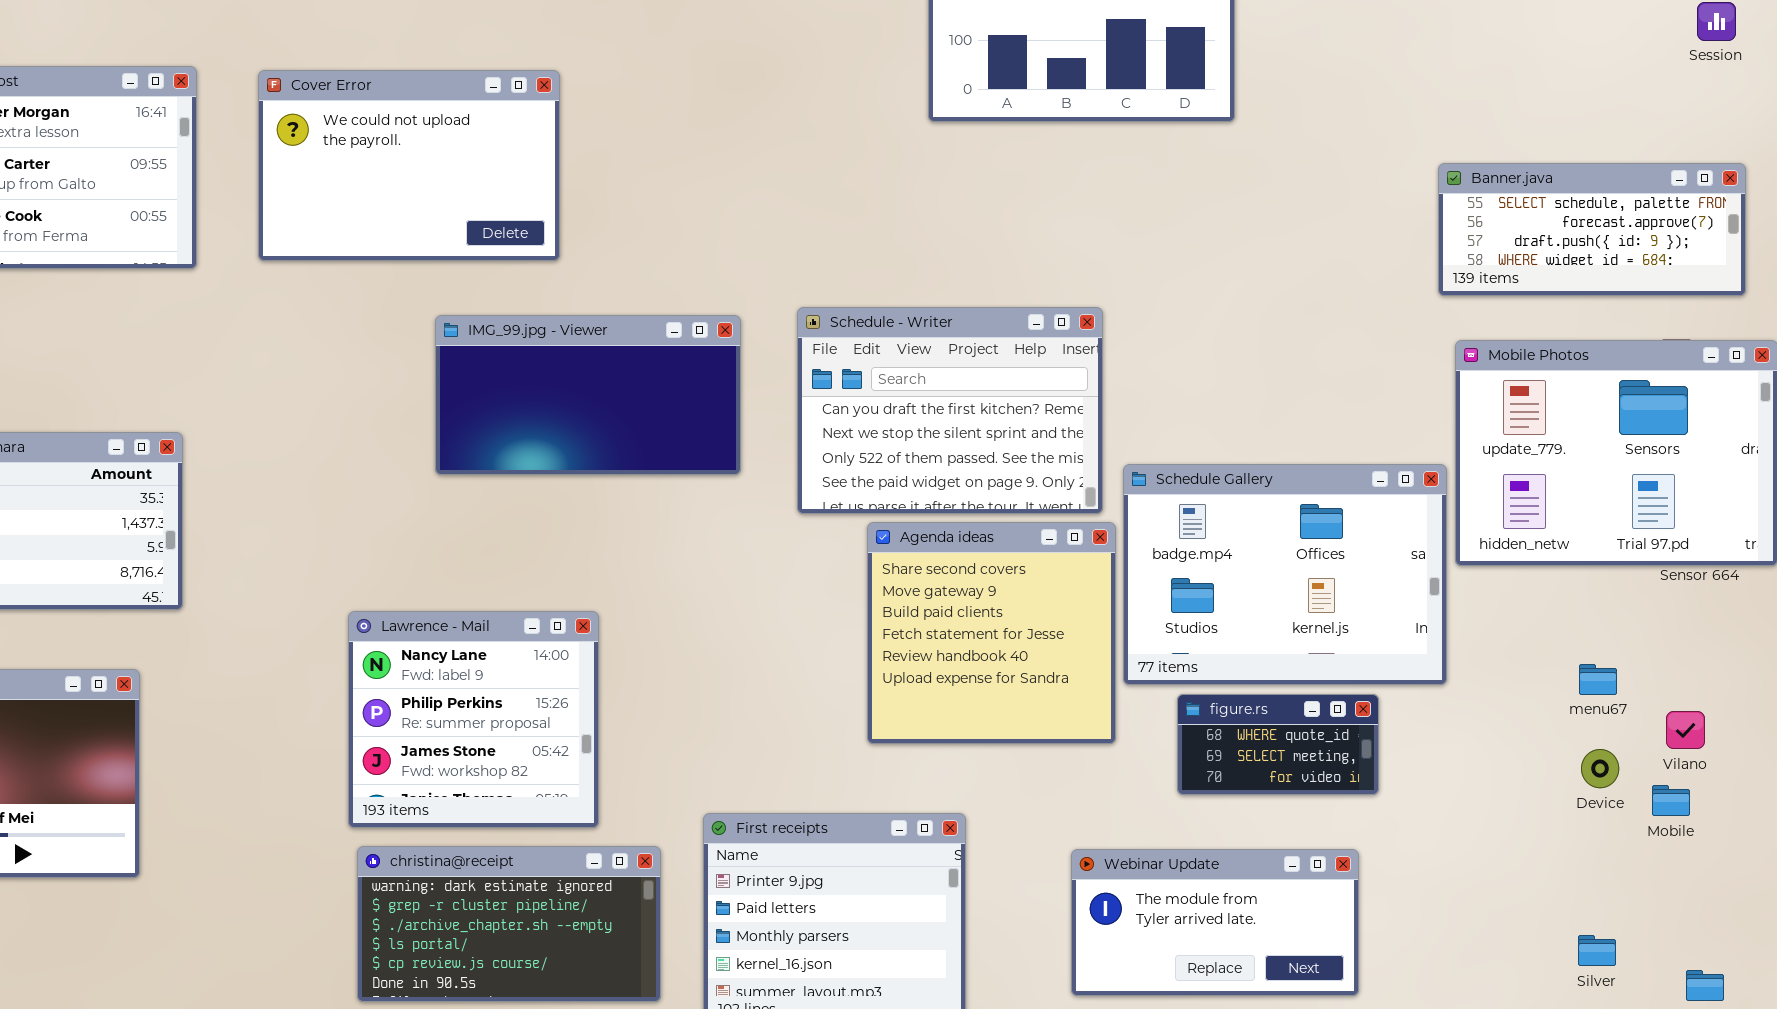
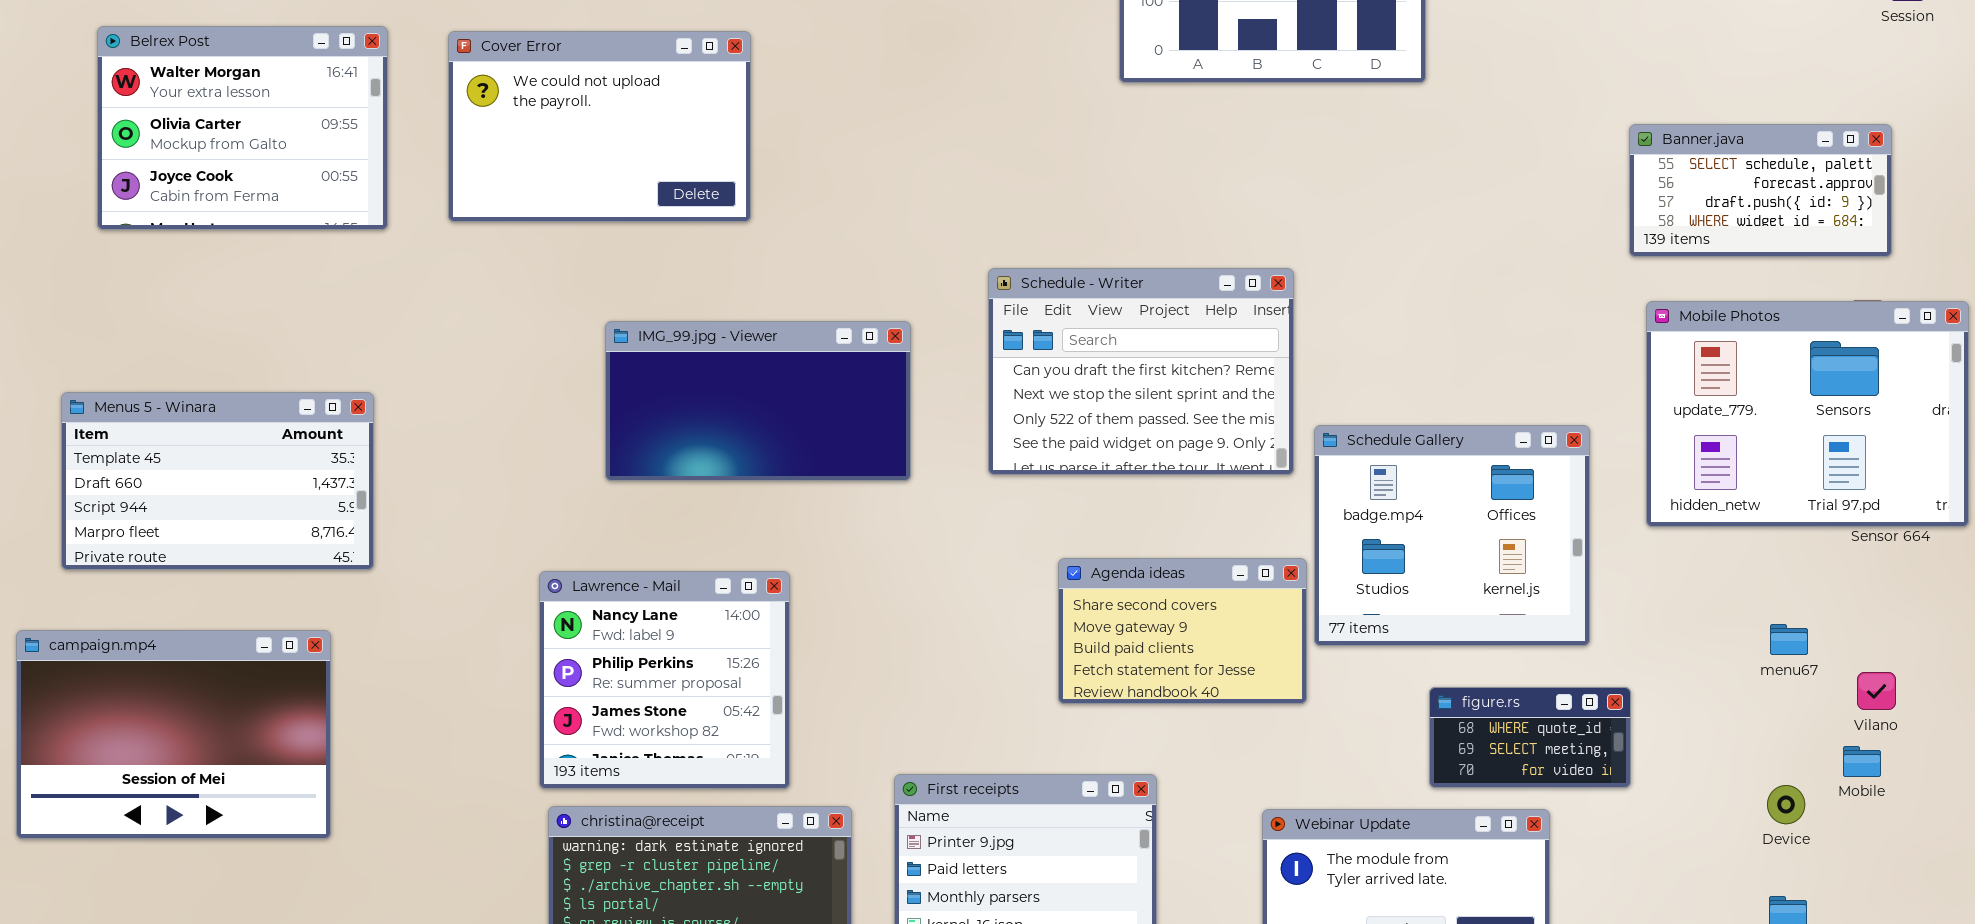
Banner.java: [1438,163,1746,296] -> [1629,124,1892,257], resized
IMG_99.jpg - Viewer: [435,315,741,475] -> [605,321,911,481], moved
Schedule Gallery: [1123,464,1447,685] -> [1314,425,1590,646], resized
Agenda ideas: [867,522,1116,744] -> [1058,558,1307,704], resized
figure.rs: [1177,694,1379,795] -> [1429,687,1631,788], moved
Device: [1581,749,1619,788] -> [1767,785,1805,824], moved

